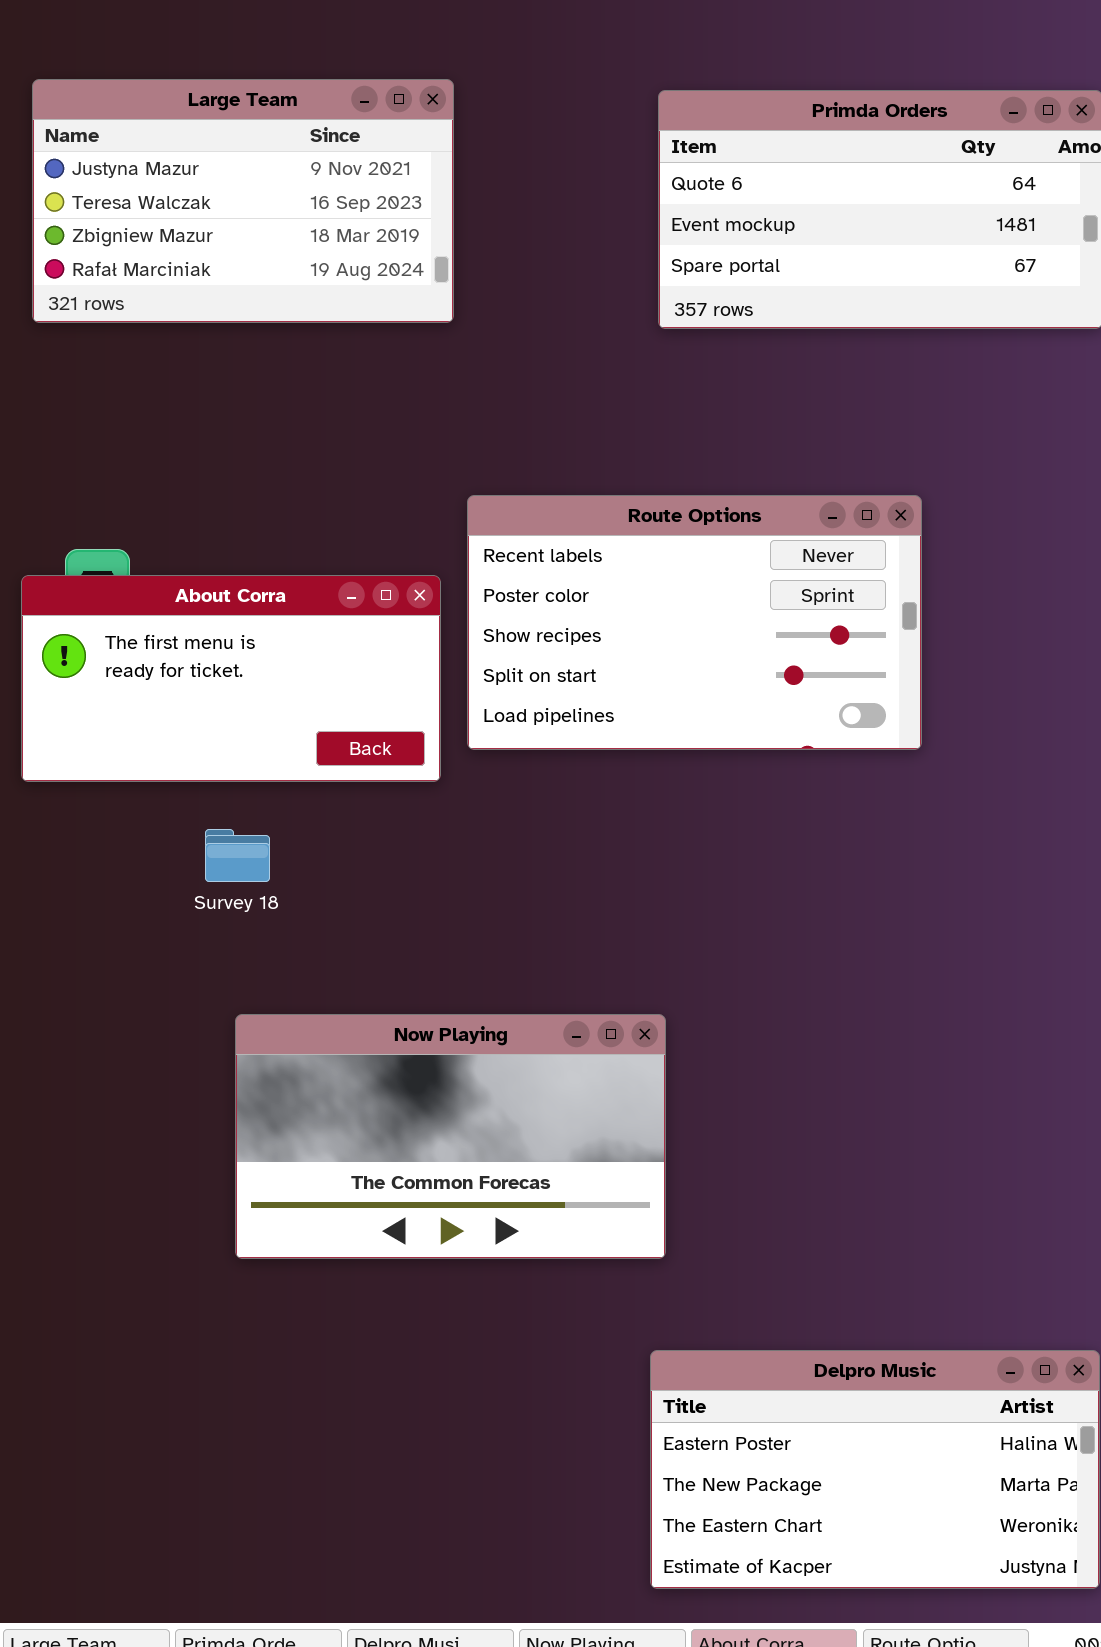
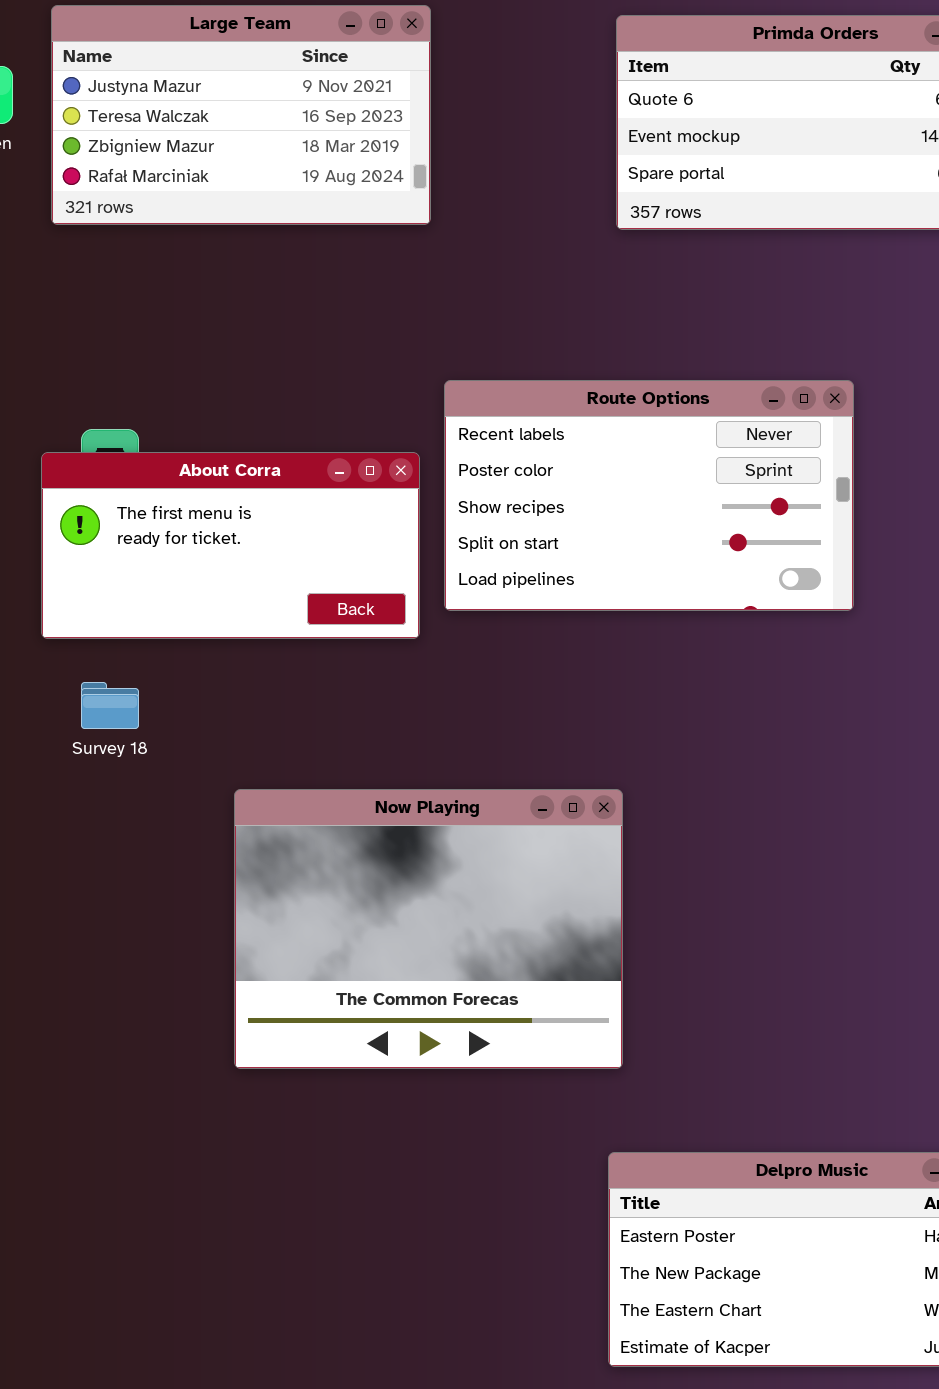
Survey 18: [205,829,270,882] -> [81,682,139,729], moved
Now Playing: [235,1014,666,1259] -> [234,789,623,1069], resized

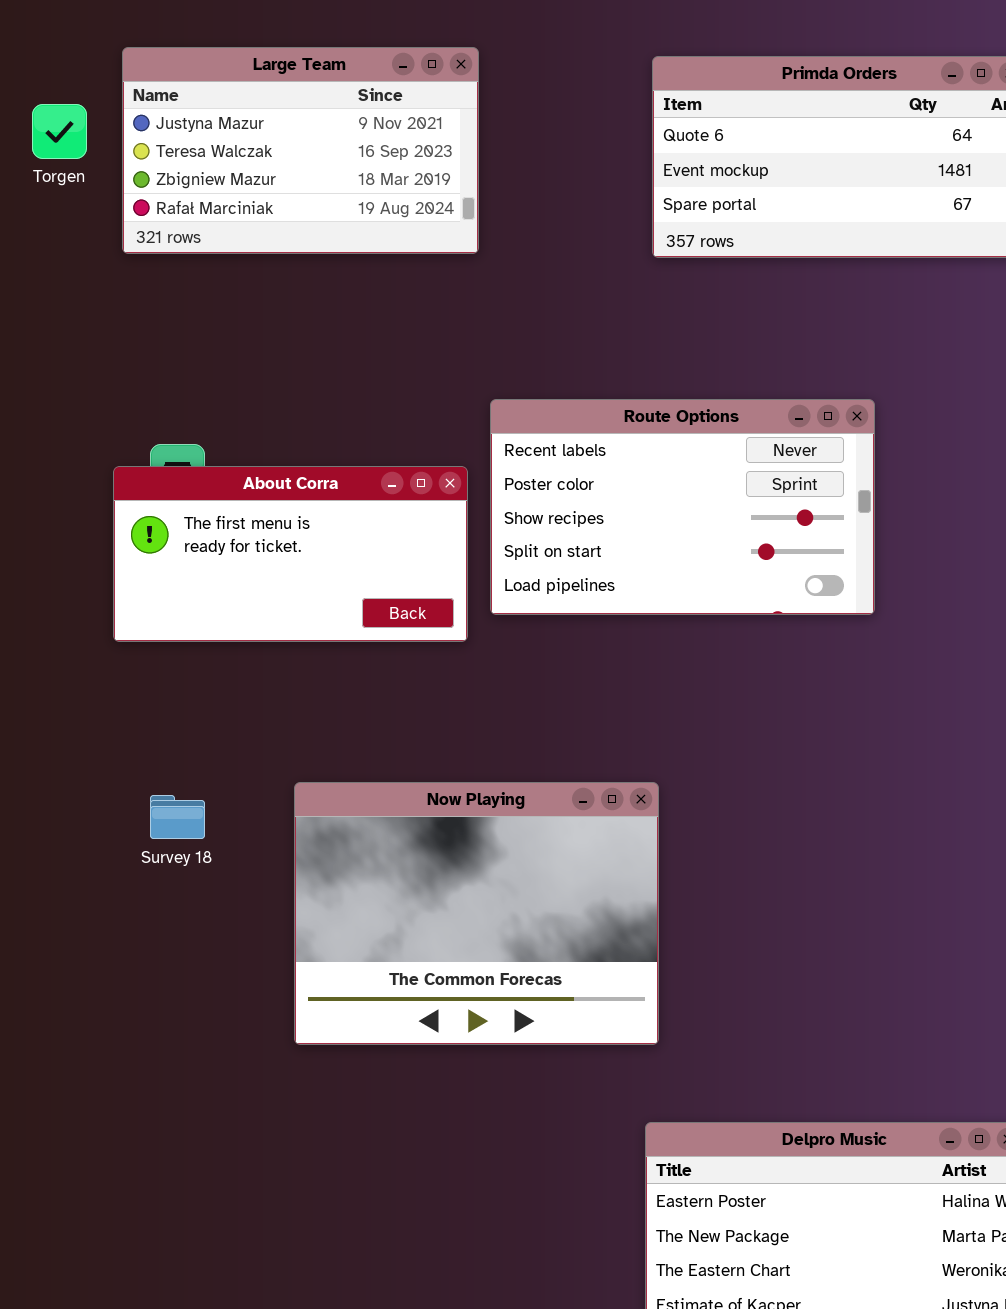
Survey 18: [81,682,139,729] -> [150,795,205,839], moved

